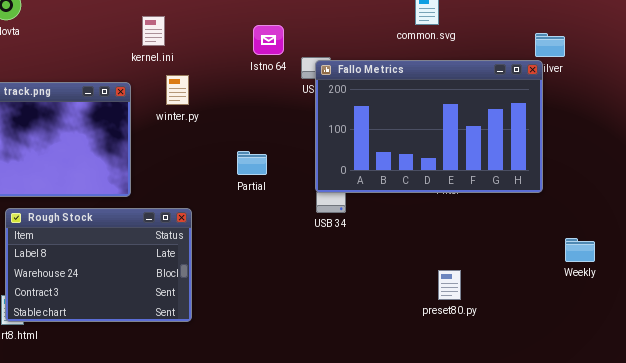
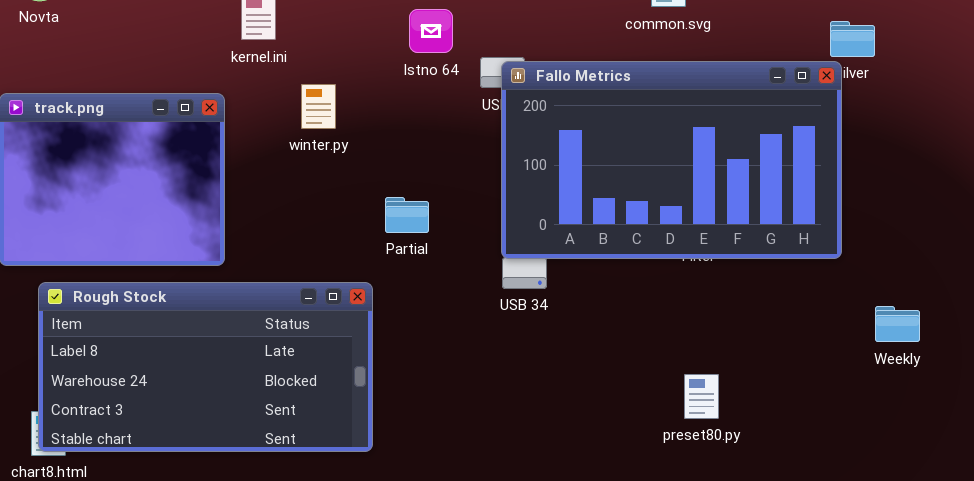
winter.py: [166,75,189,105] -> [301,84,336,129], moved
Rough Stock: [5,208,192,322] -> [38,282,373,452], resized
Weekly: [565,238,595,262] -> [875,306,920,342], moved

